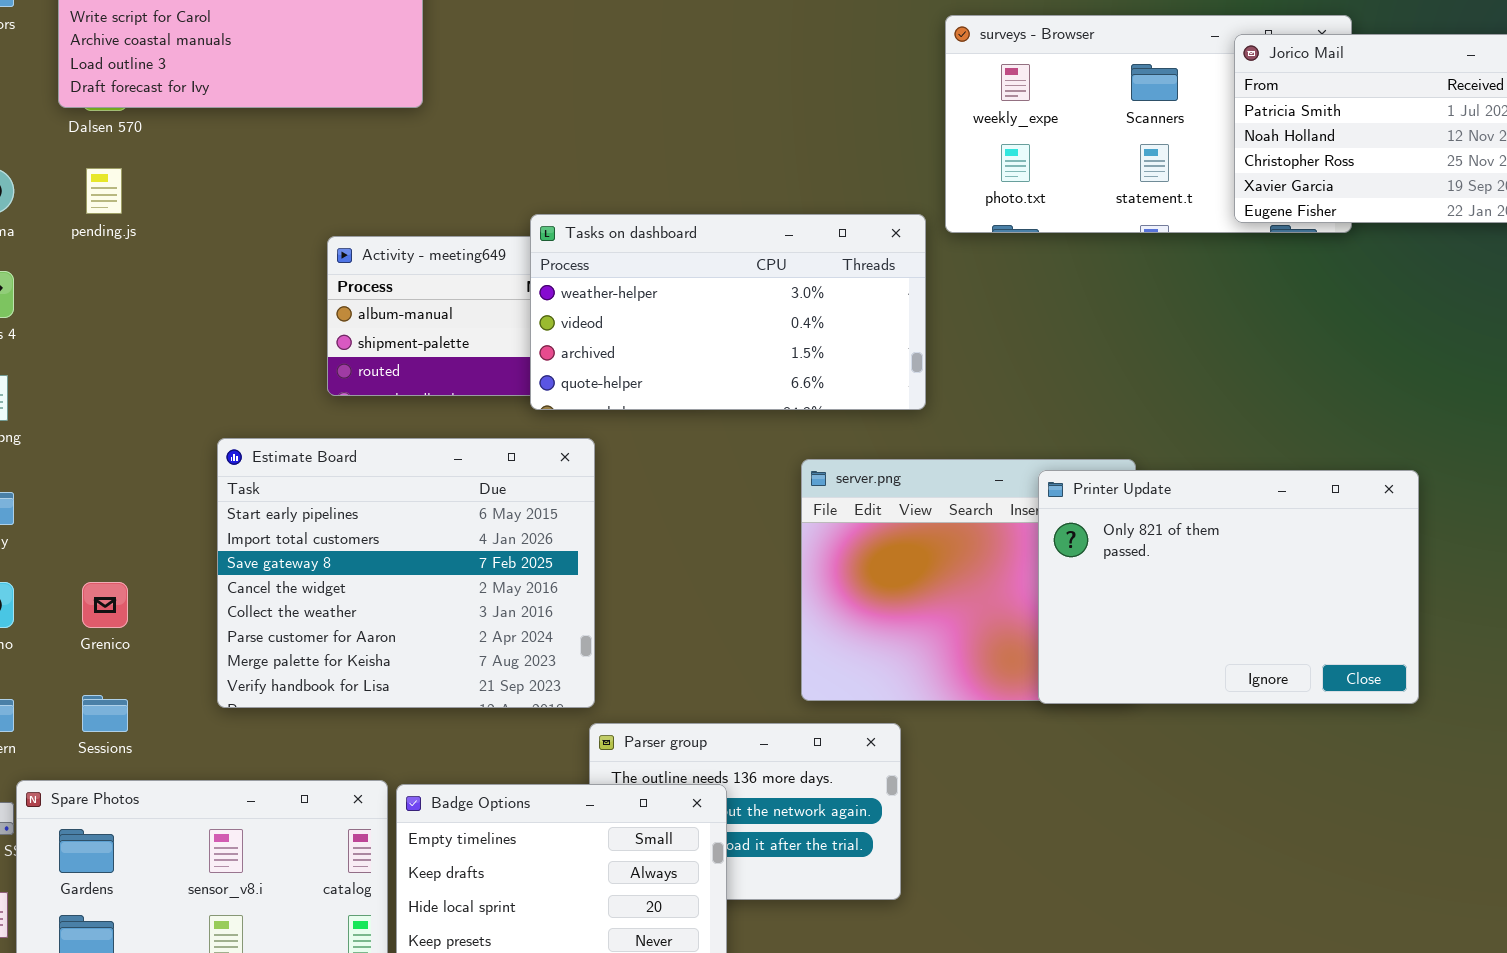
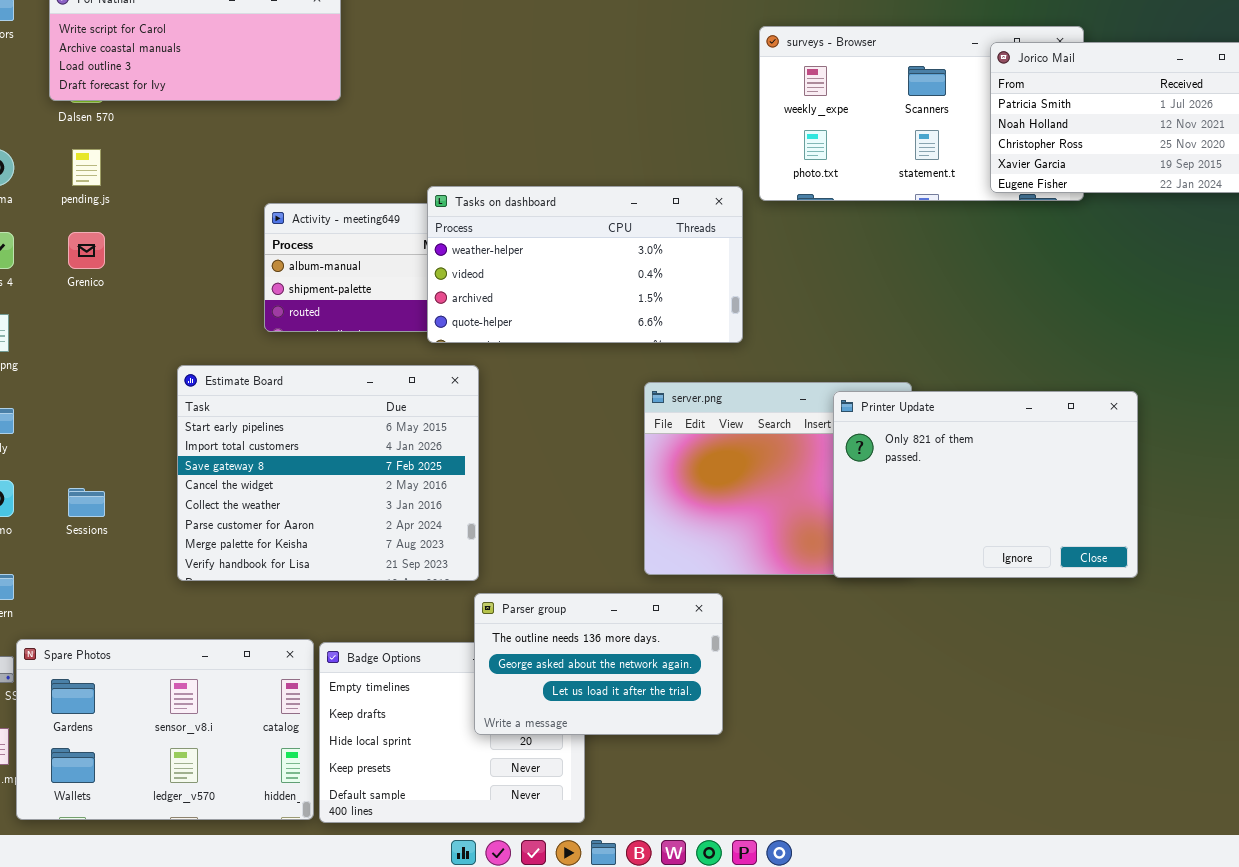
Grenico: [82,582,128,628] -> [68,232,105,269], moved
Sessions: [82,695,128,732] -> [68,488,105,517], moved
Parser group: [589,723,901,900] -> [474,593,723,735], raised

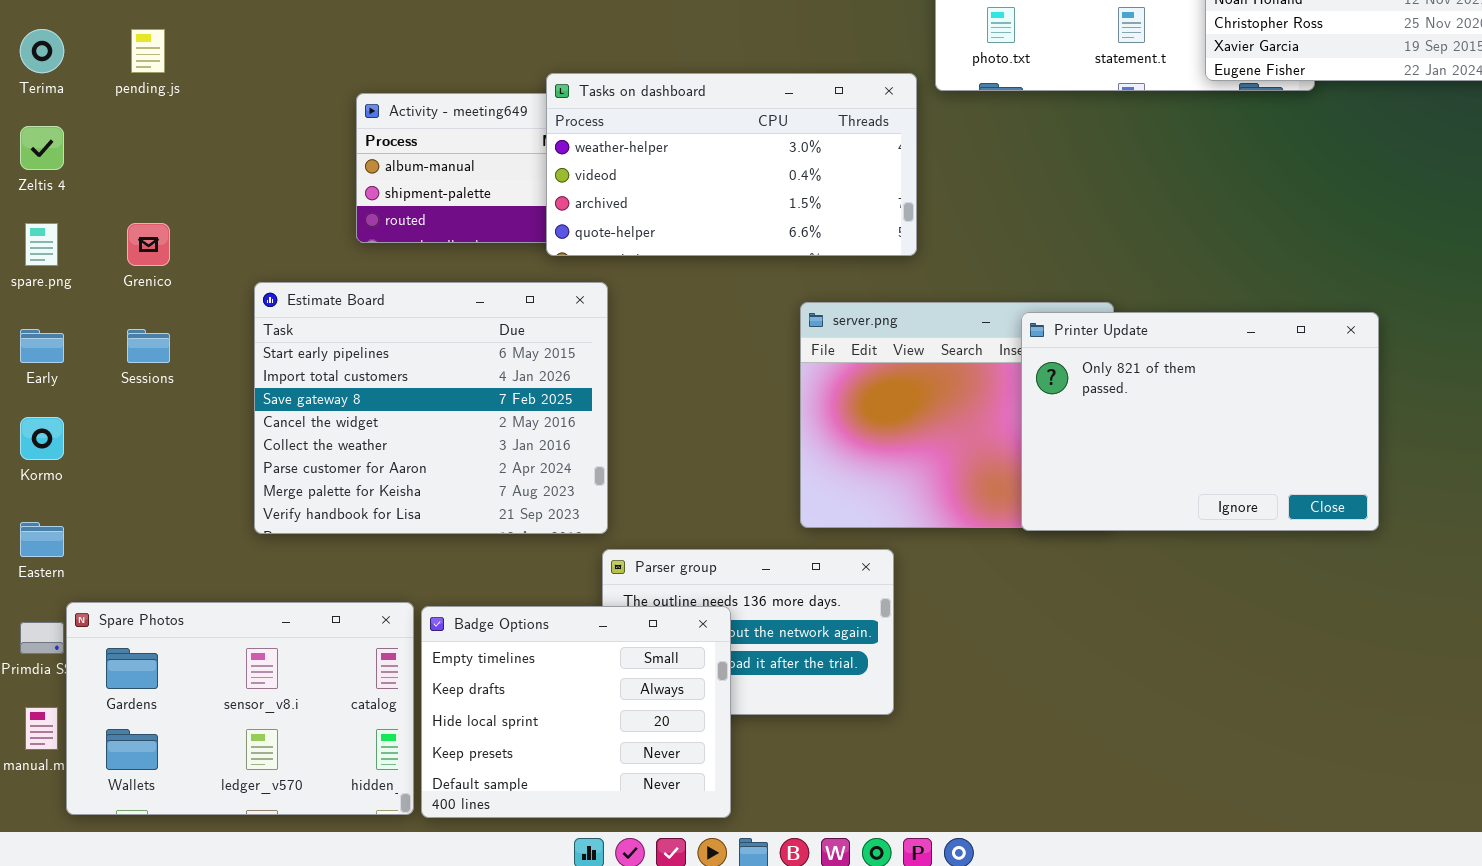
Grenico: [68,232,105,269] -> [127,223,170,266], moved
Sessions: [68,488,105,517] -> [127,329,170,363], moved
Badge Options: [319,642,585,823] -> [421,606,731,818], raised

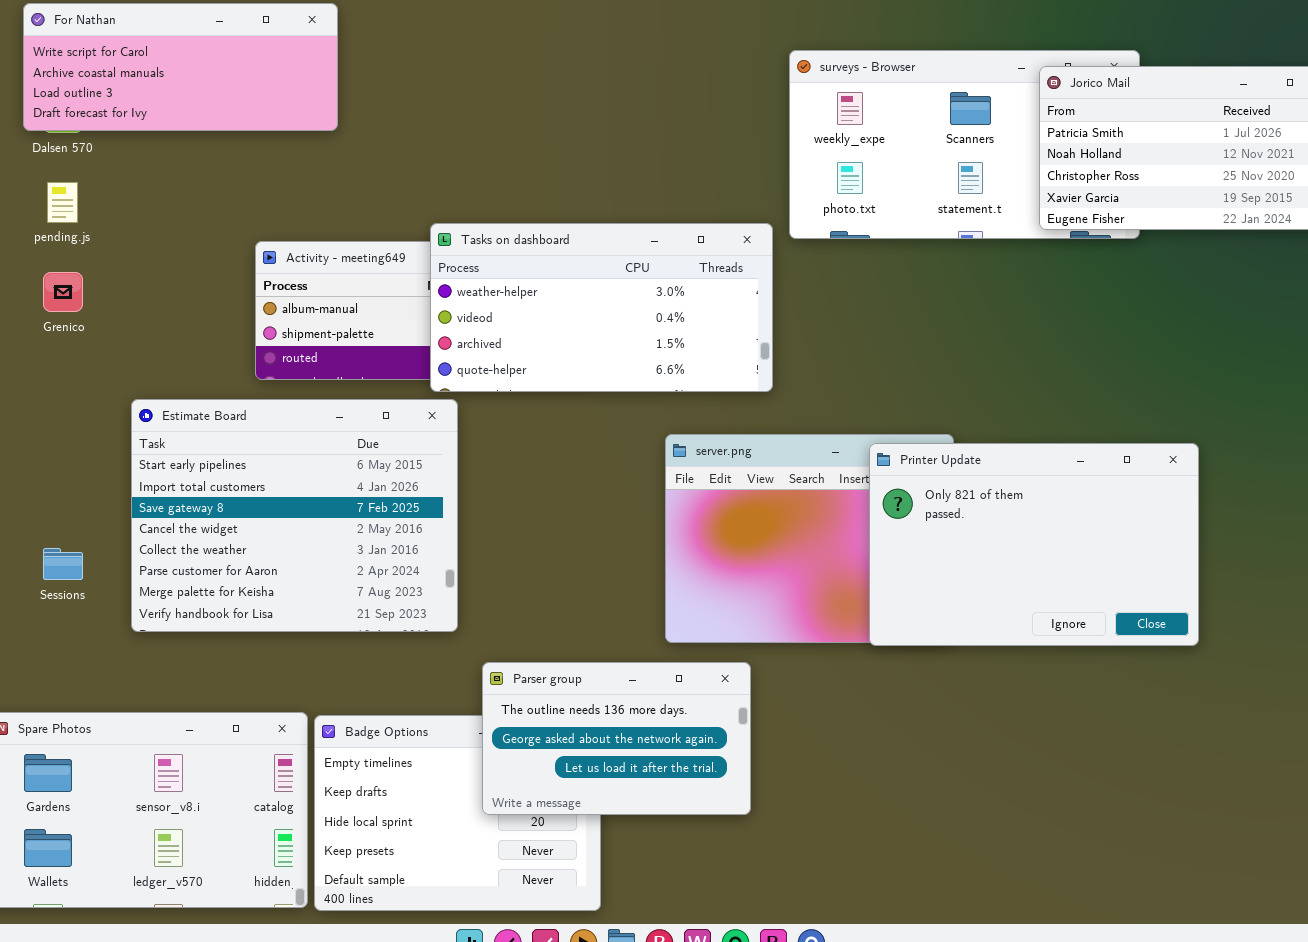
Grenico: [127,223,170,266] -> [43,272,83,312], moved
Estimate Board: [254,282,608,534] -> [131,399,458,632], moved
Sessions: [127,329,170,363] -> [43,548,83,580], moved
Parser group: [602,549,894,715] -> [482,662,751,815], raised

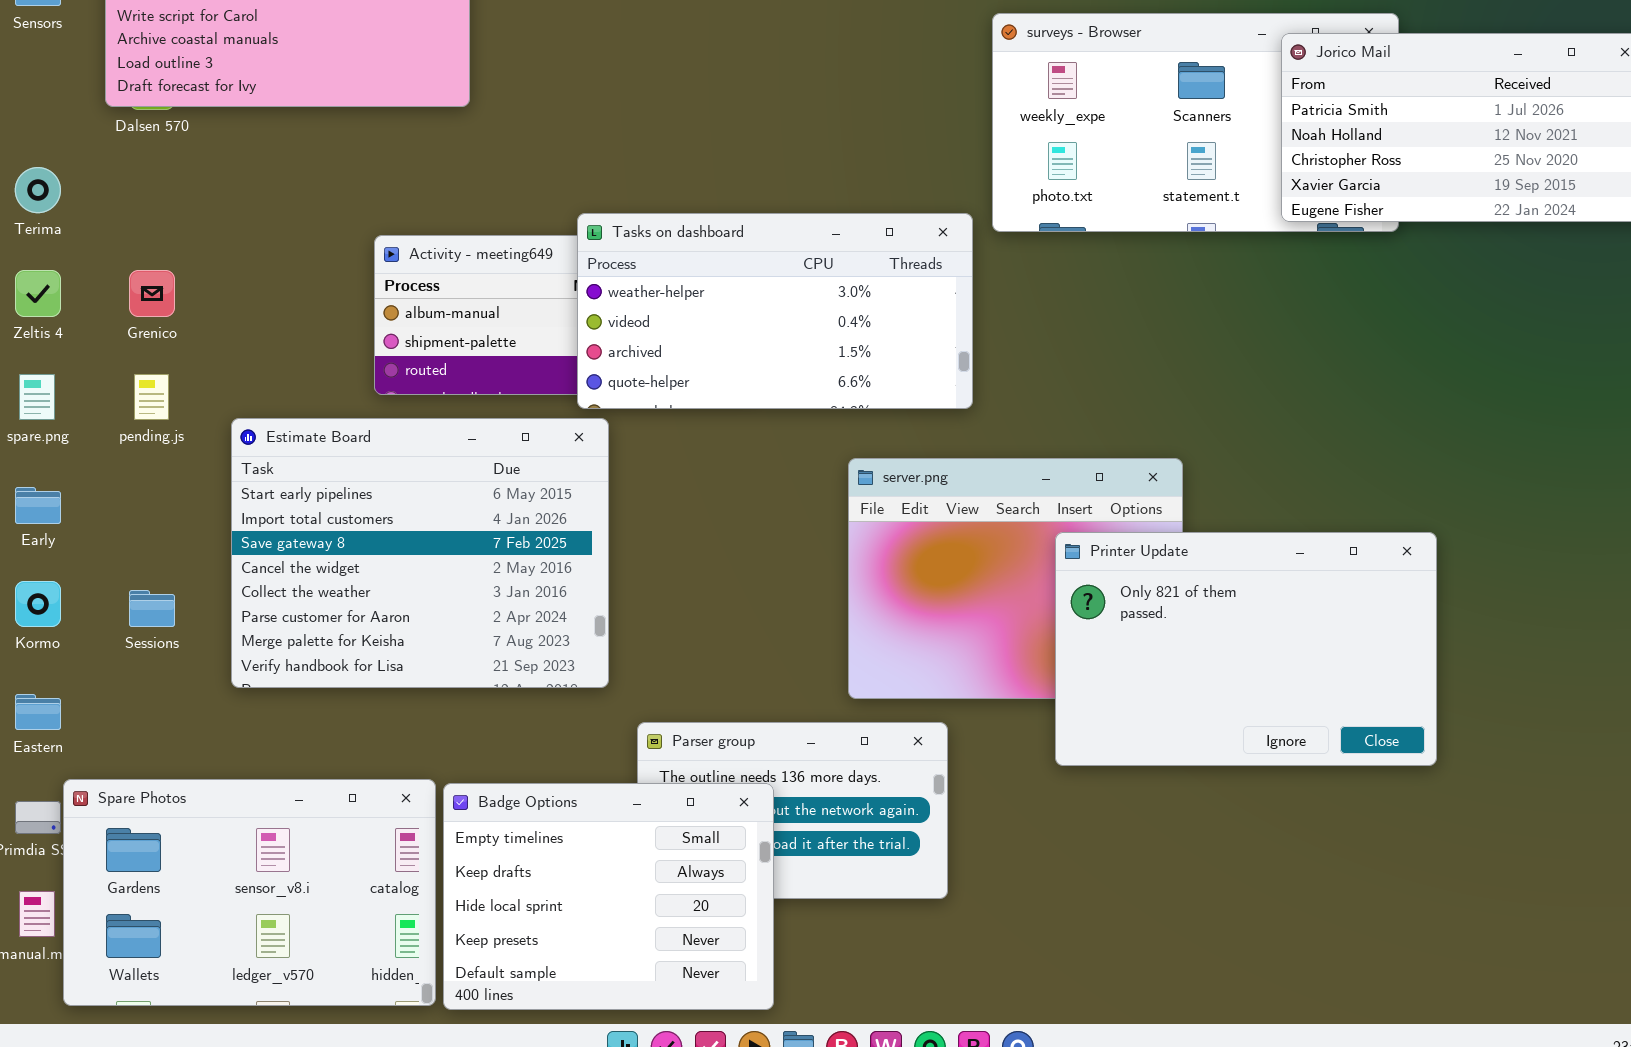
pending.js: [47,182,78,223] -> [134,374,169,420], moved
Printer Update: [869,443,1199,646] -> [1055,532,1437,766], moved
Badge Options: [314,715,601,911] -> [443,783,774,1010], raised

